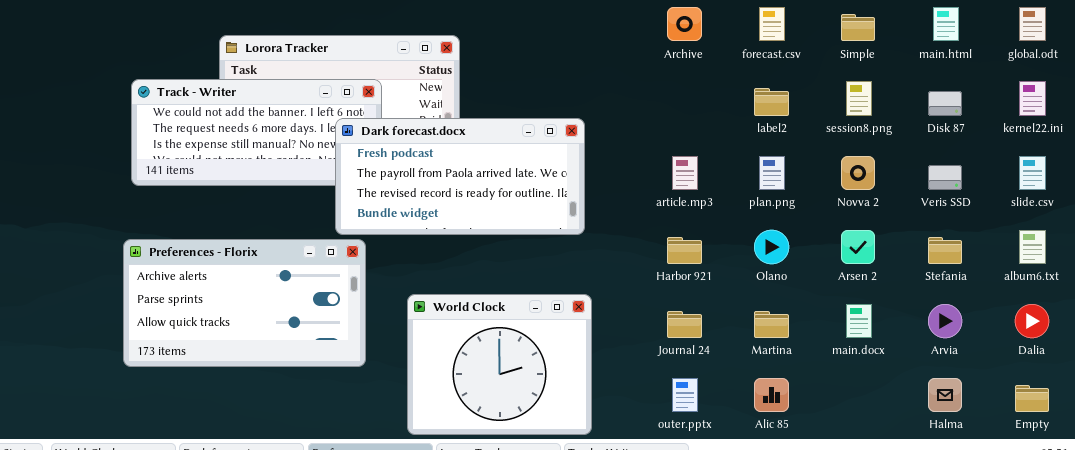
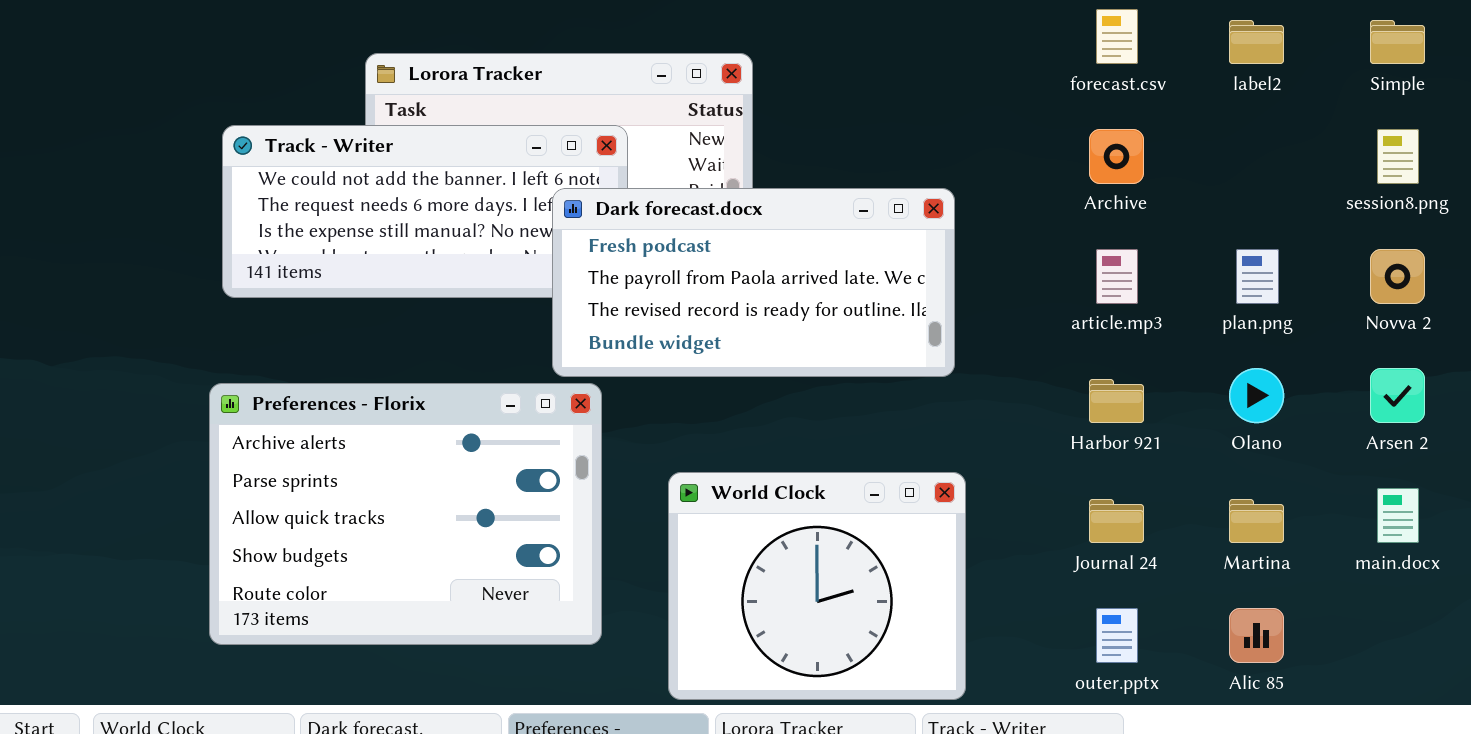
Archive: [667,7,702,41] -> [1089,129,1144,184], moved
forecast.csv: [759,7,785,41] -> [1096,9,1138,64], moved
label2: [754,88,789,116] -> [1229,20,1284,64], moved
Preferences - Florix: [123,239,366,367] -> [209,383,602,645], resized

